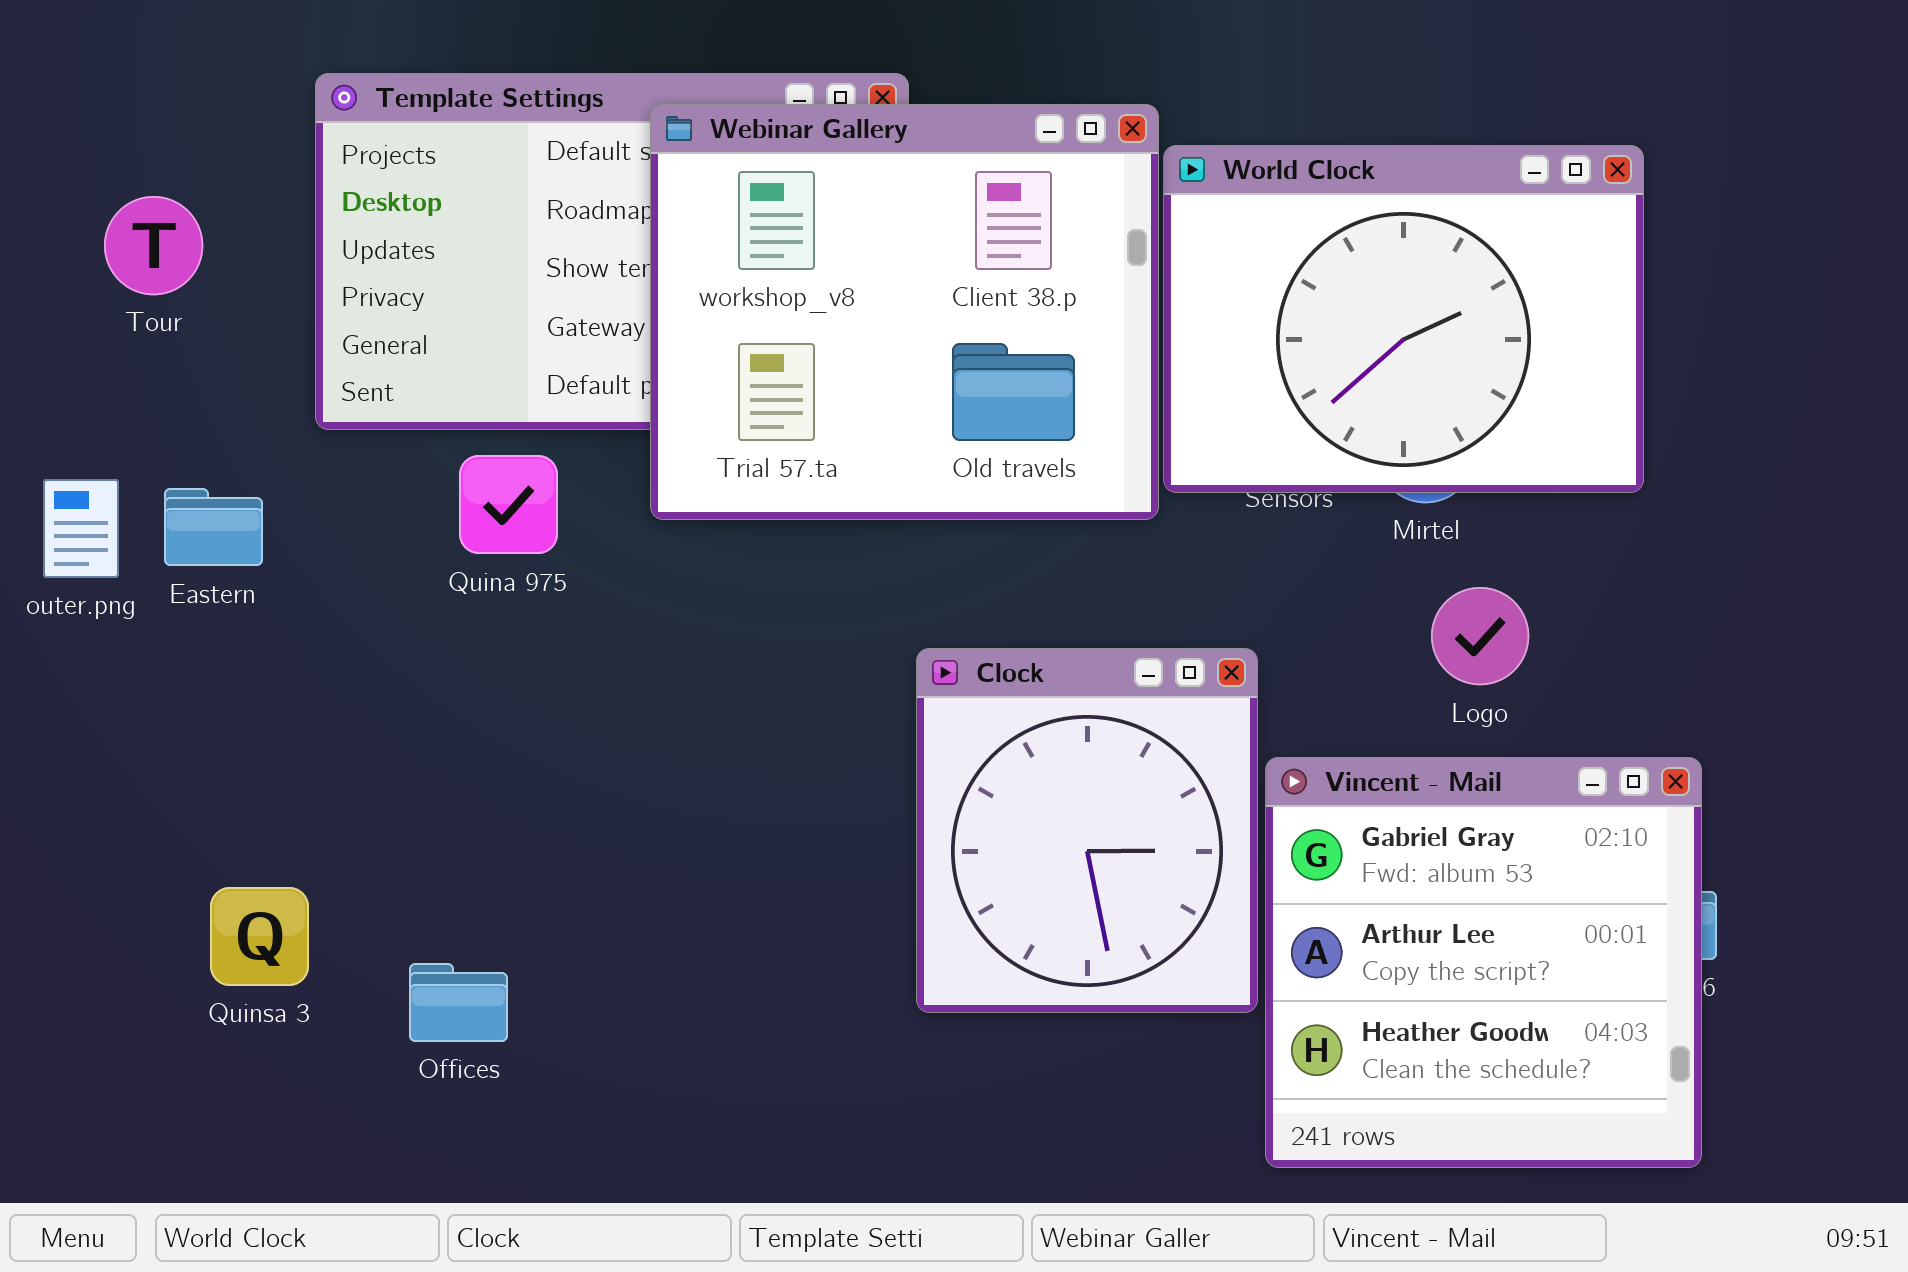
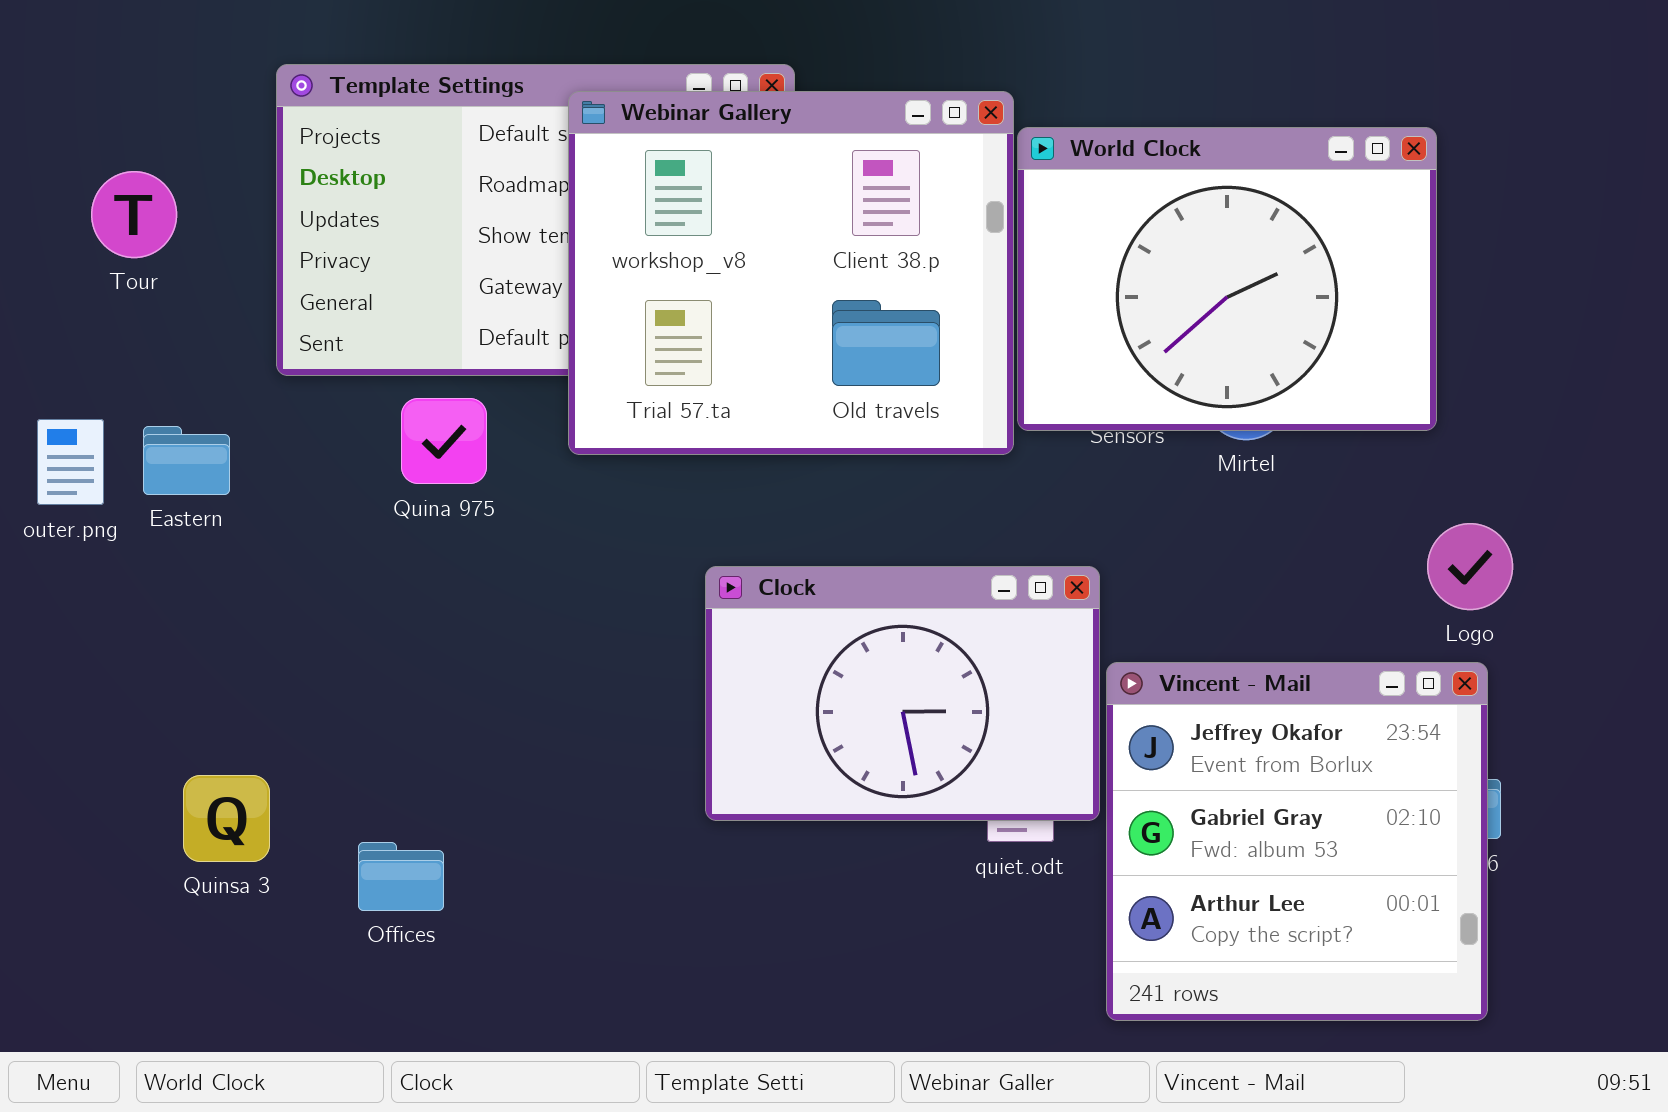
Logo: [1431,587,1529,685] -> [1427,523,1513,610], moved
Clock: [916,648,1258,1013] -> [705,566,1100,821], resized
Vincent - Mail: [1265,757,1702,1168] -> [1106,662,1488,1021], scrolled up 1 row

